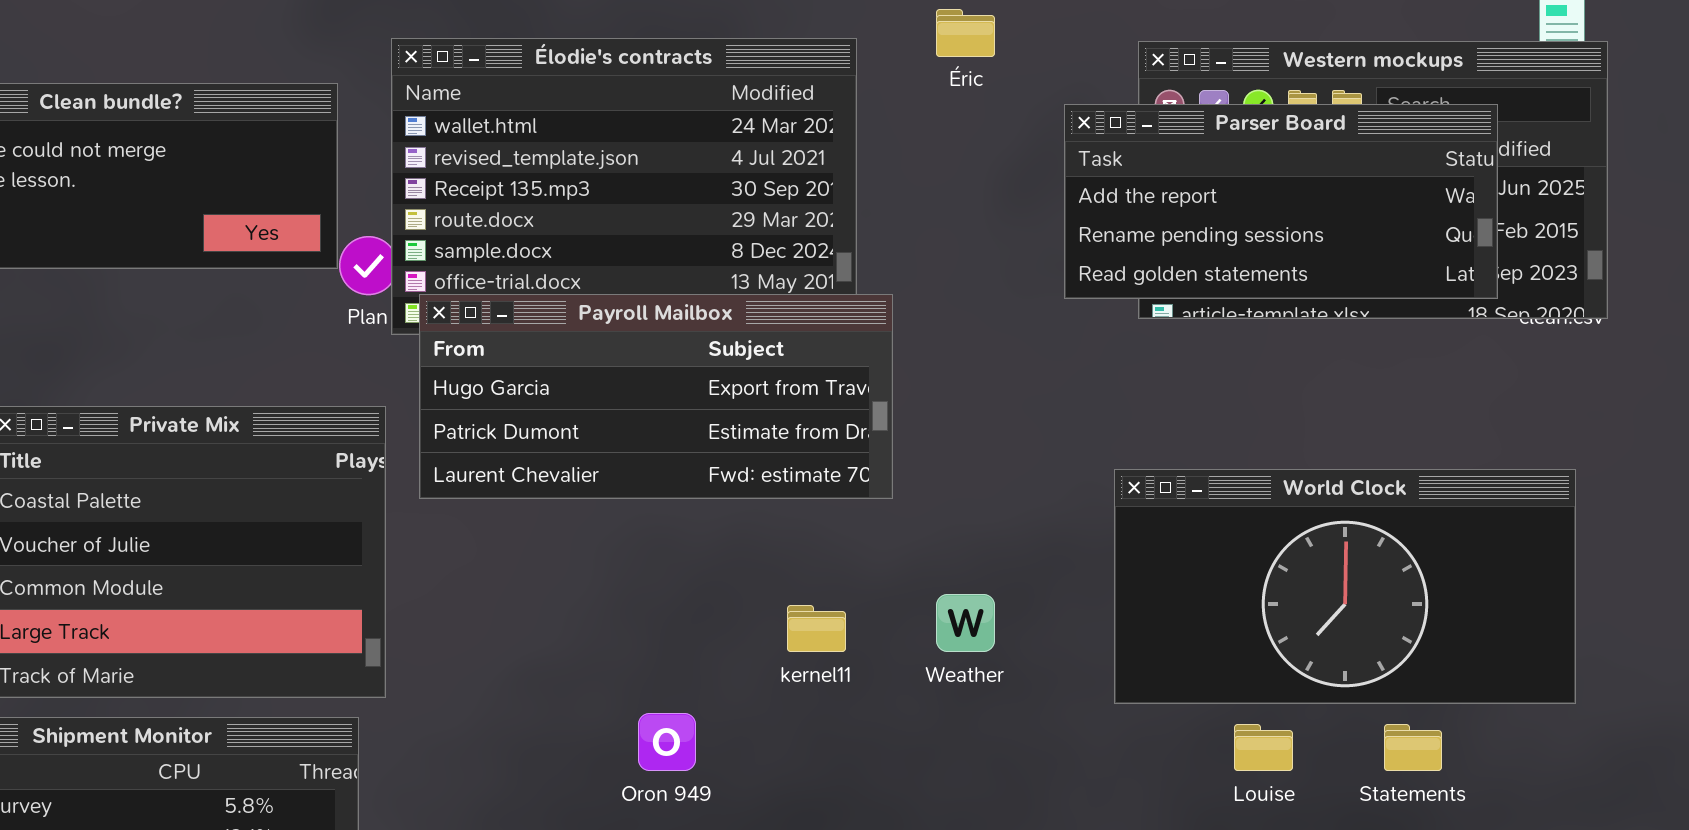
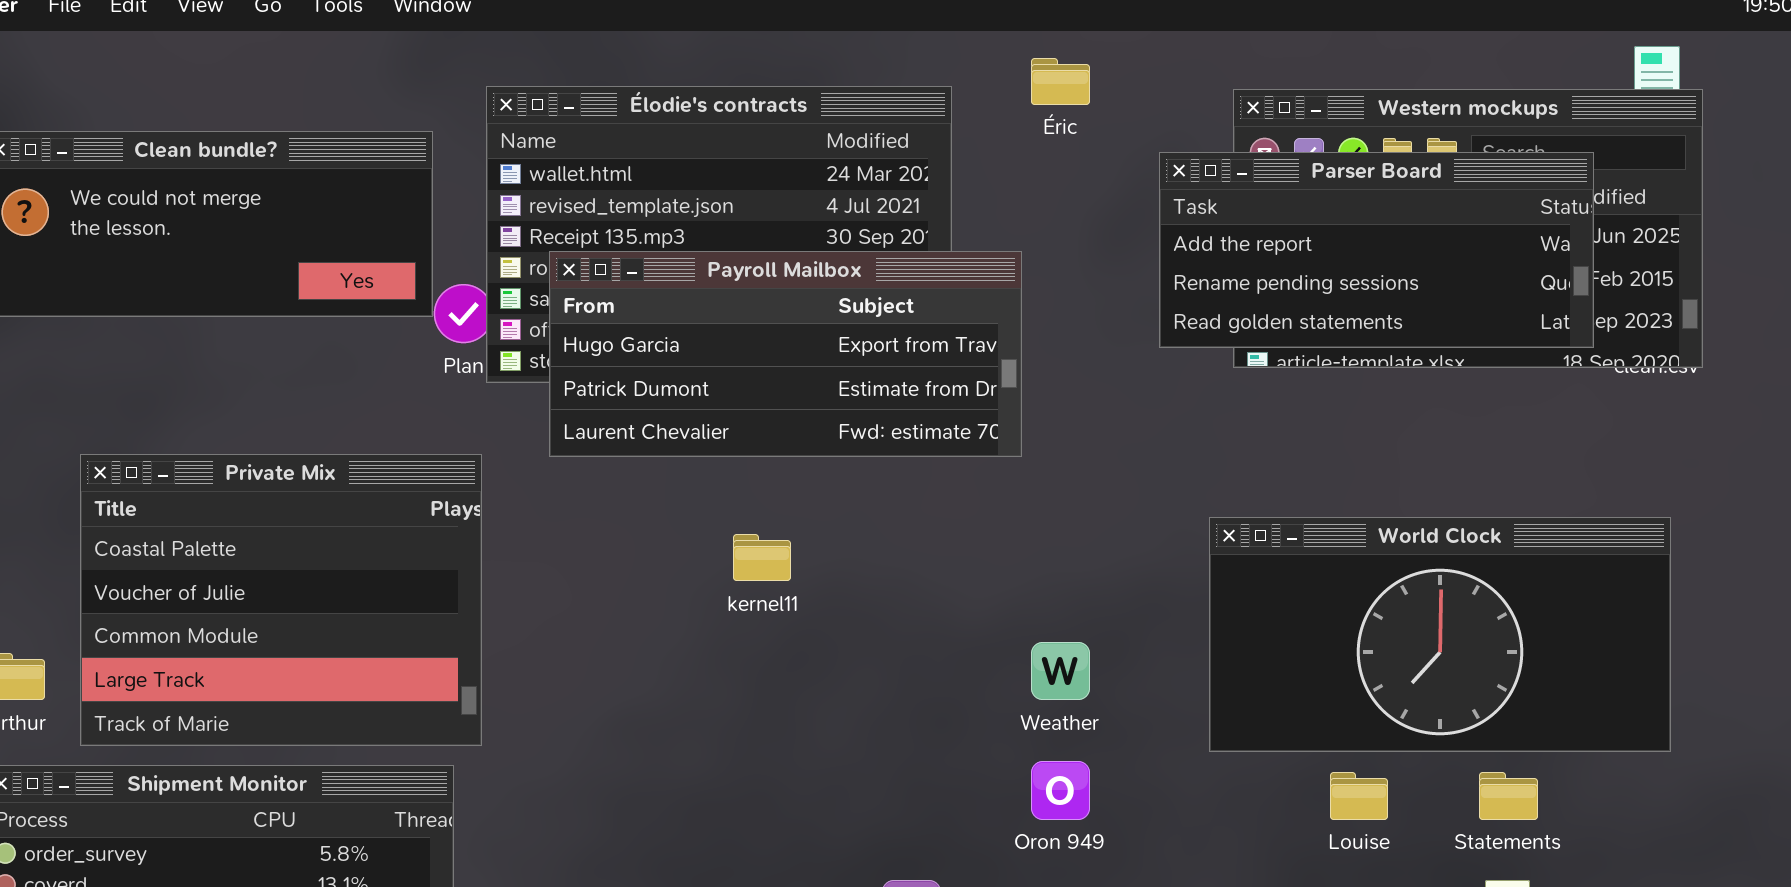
Payroll Mailbox: [419,294,893,499] -> [549,251,1022,457], moved
kernel11: [787,605,846,652] -> [733,534,791,581], moved
Oron 949: [638,713,696,771] -> [1031,761,1090,820], moved

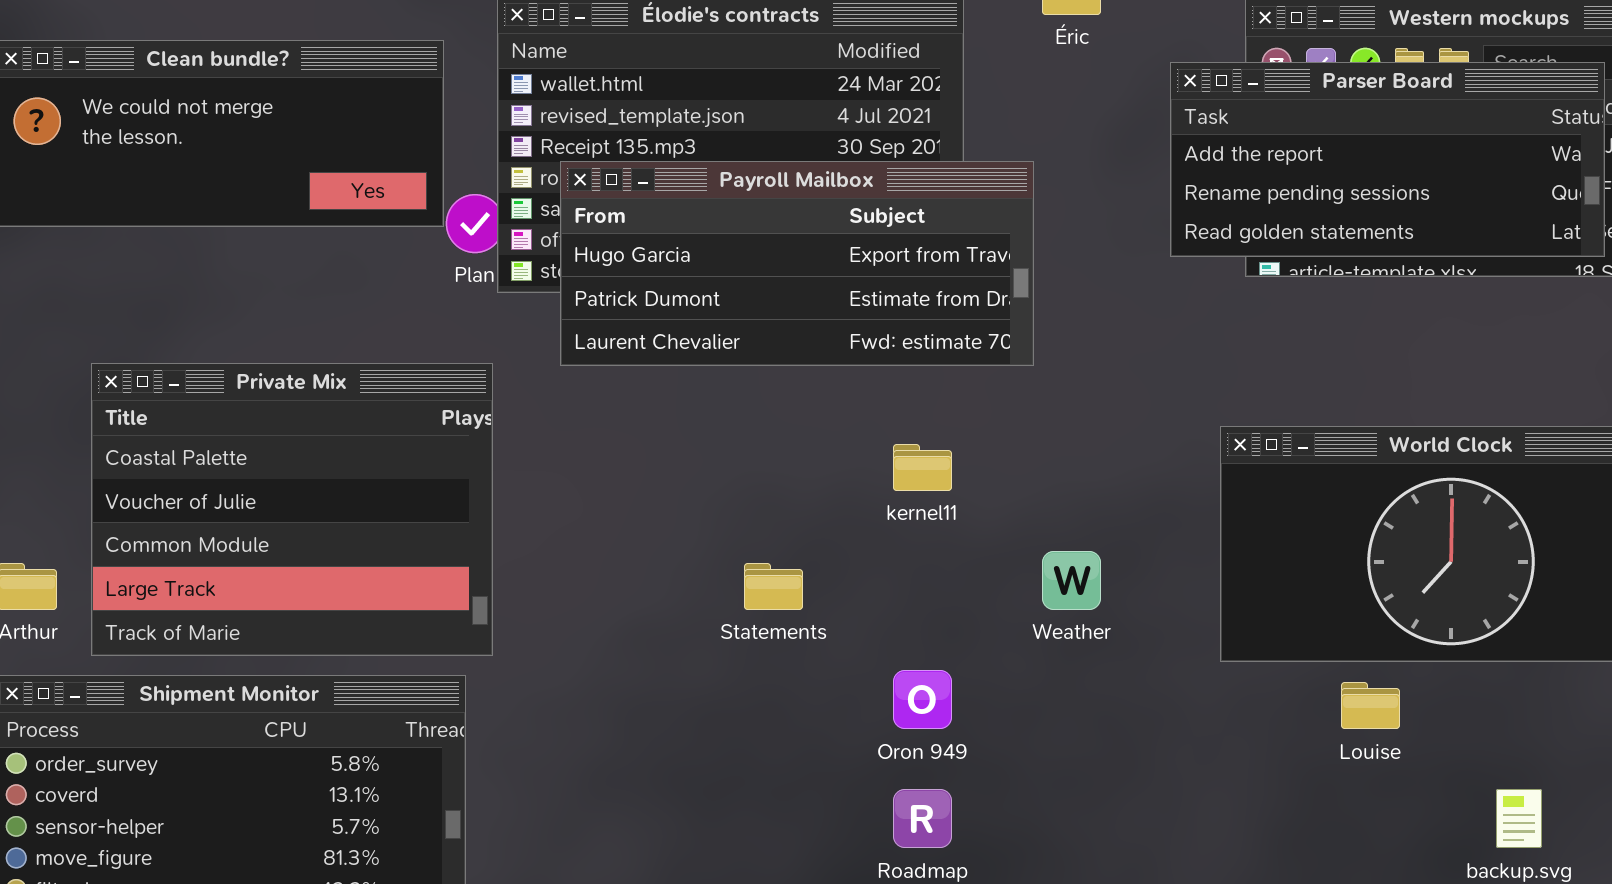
kernel11: [733,534,791,581] -> [893,444,952,491], moved
Oron 949: [1031,761,1090,820] -> [893,670,952,729], moved
Statements: [1479,772,1538,820] -> [744,563,803,610], moved

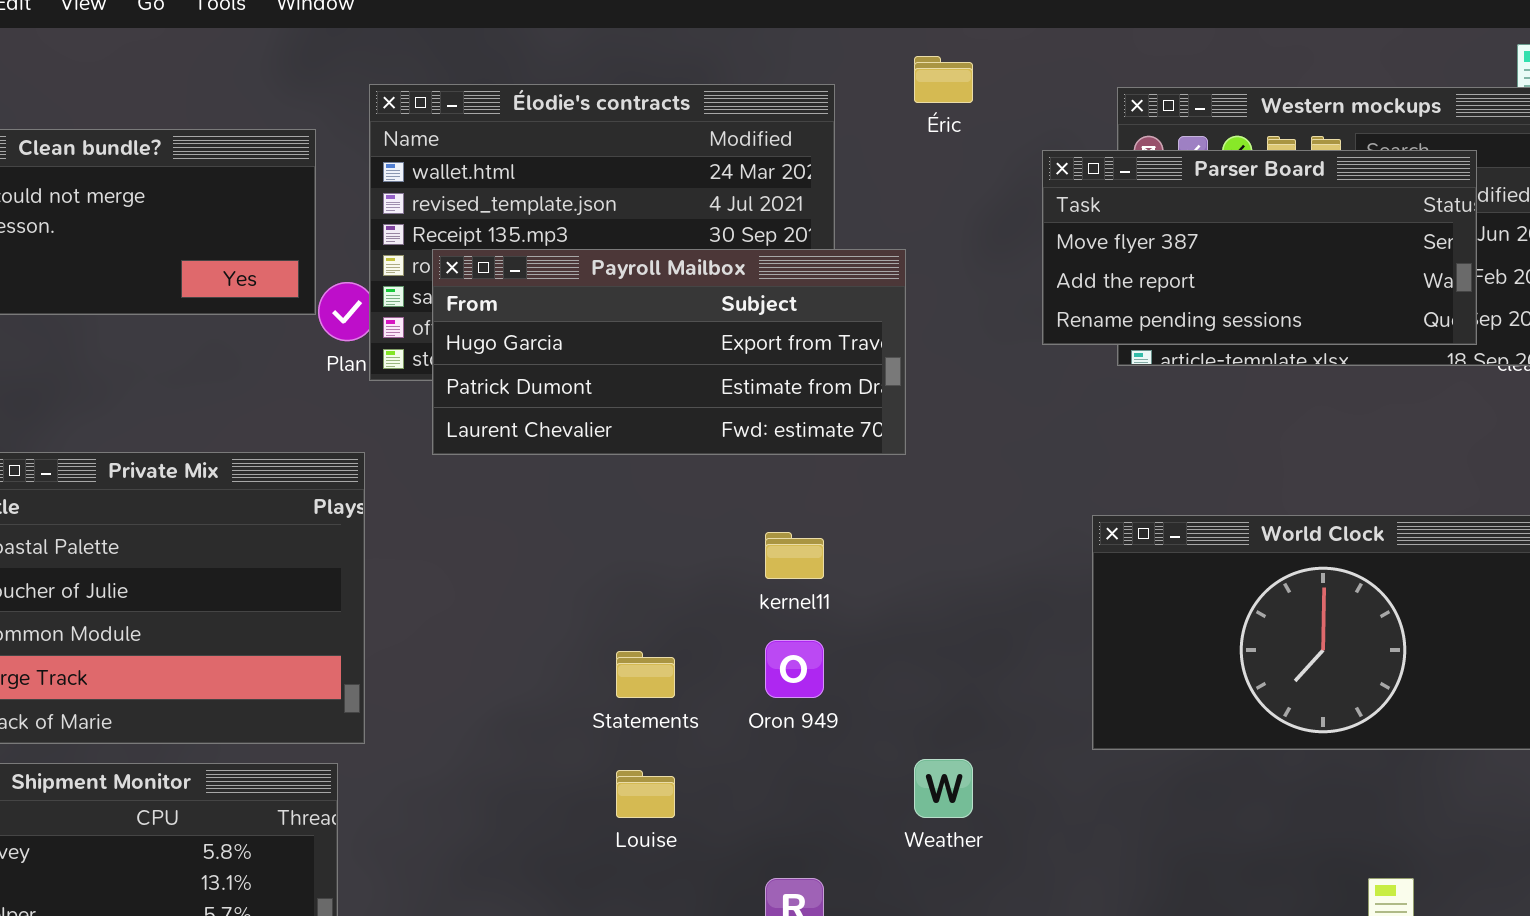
Parser Board: [1170,62,1605,257] -> [1042,150,1477,345], scrolled up 1 row
Weather: [1042,551,1101,610] -> [914,759,973,818], moved
Oron 949: [893,670,952,729] -> [765,640,824,698], moved
Louise: [1341,682,1400,729] -> [616,770,675,818], moved

